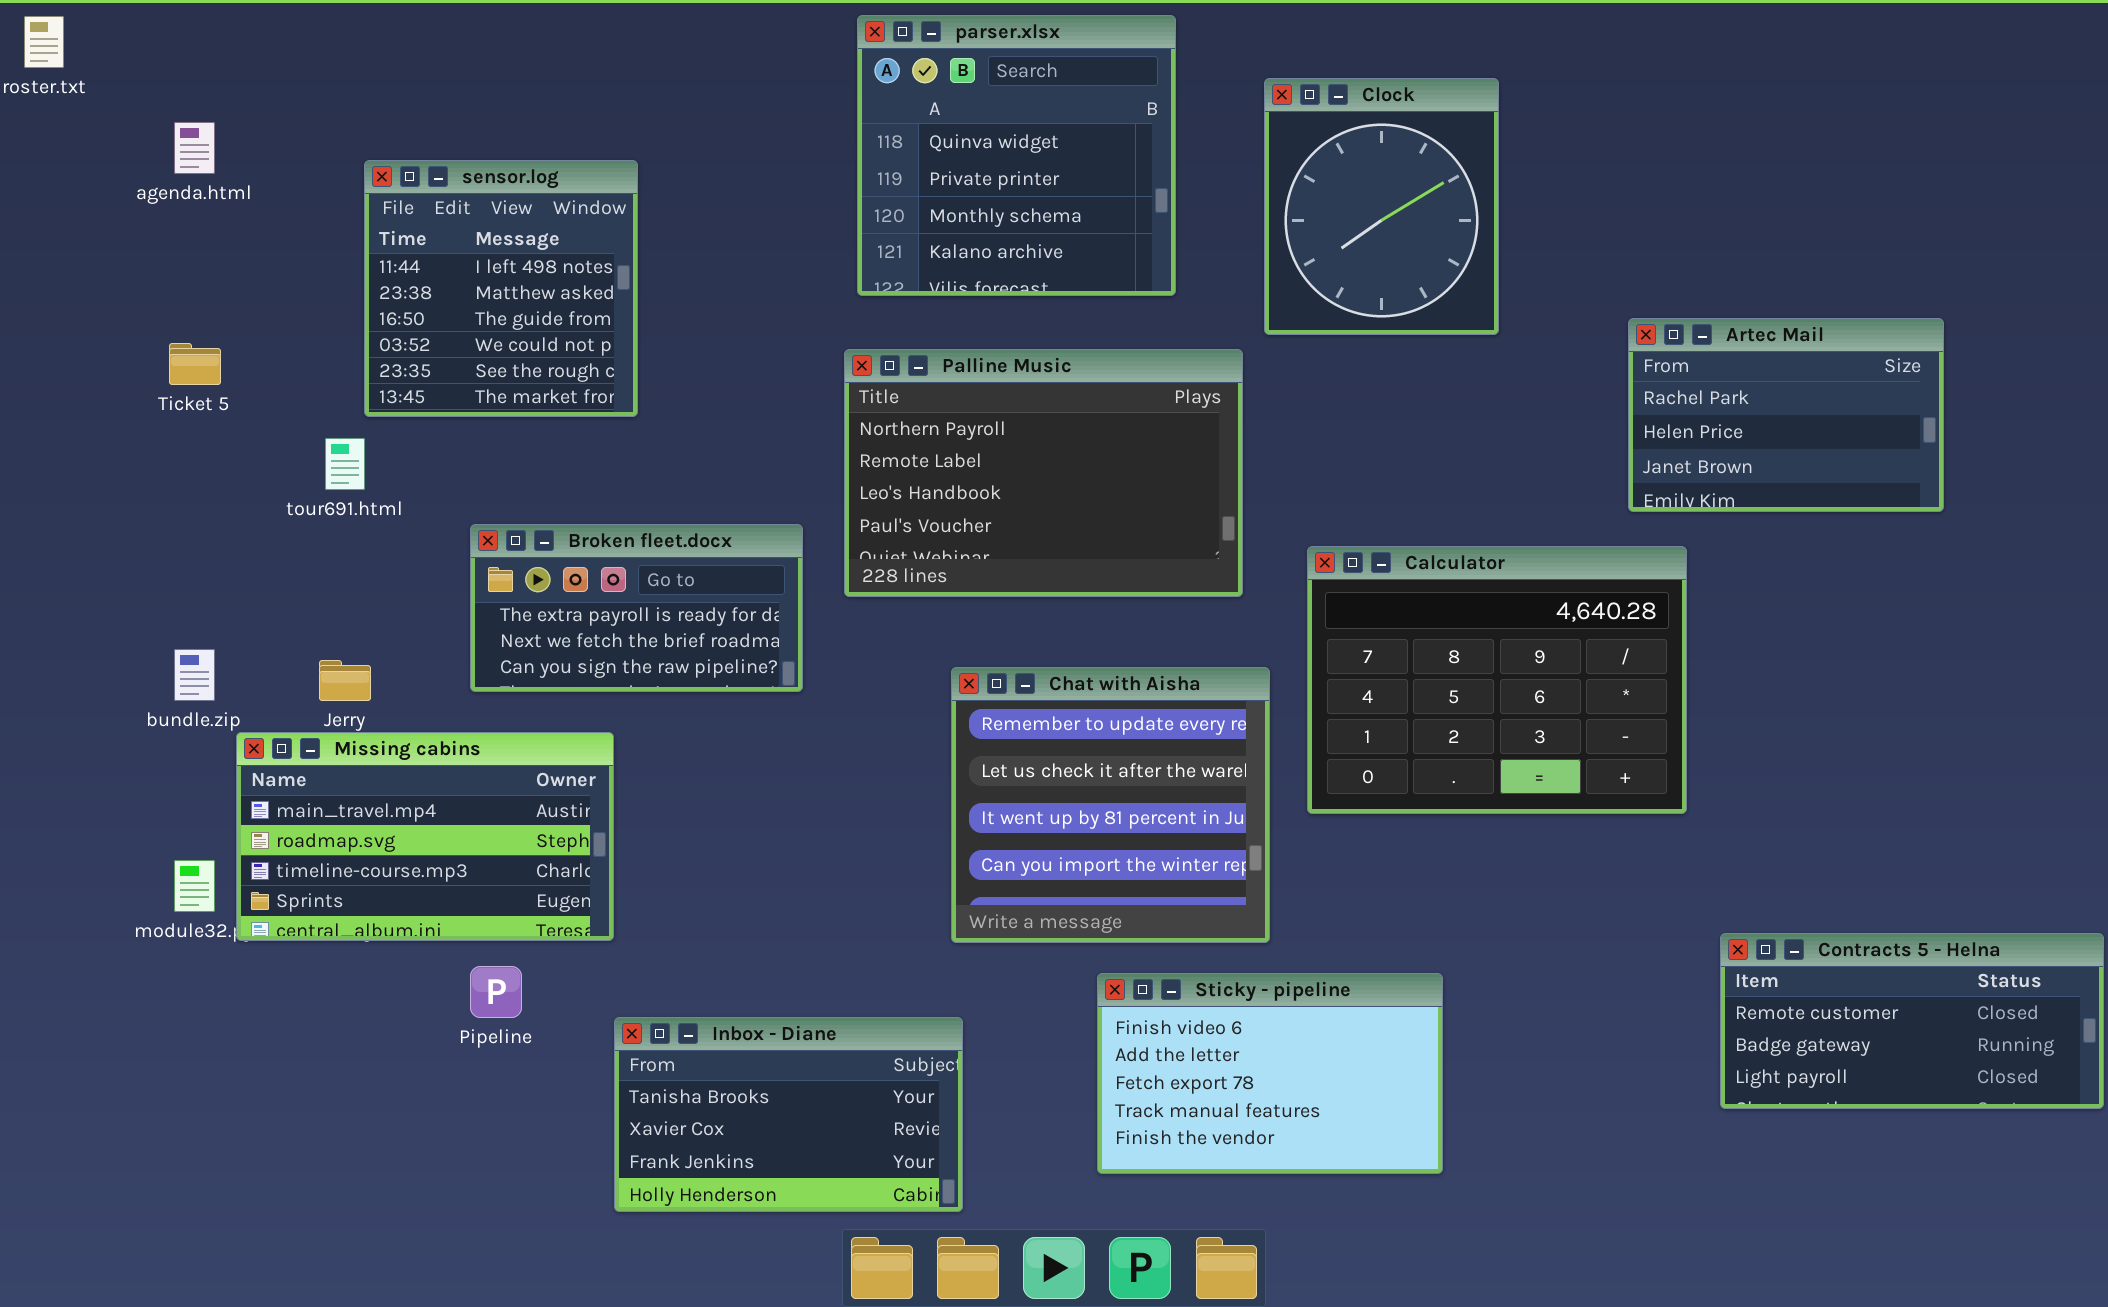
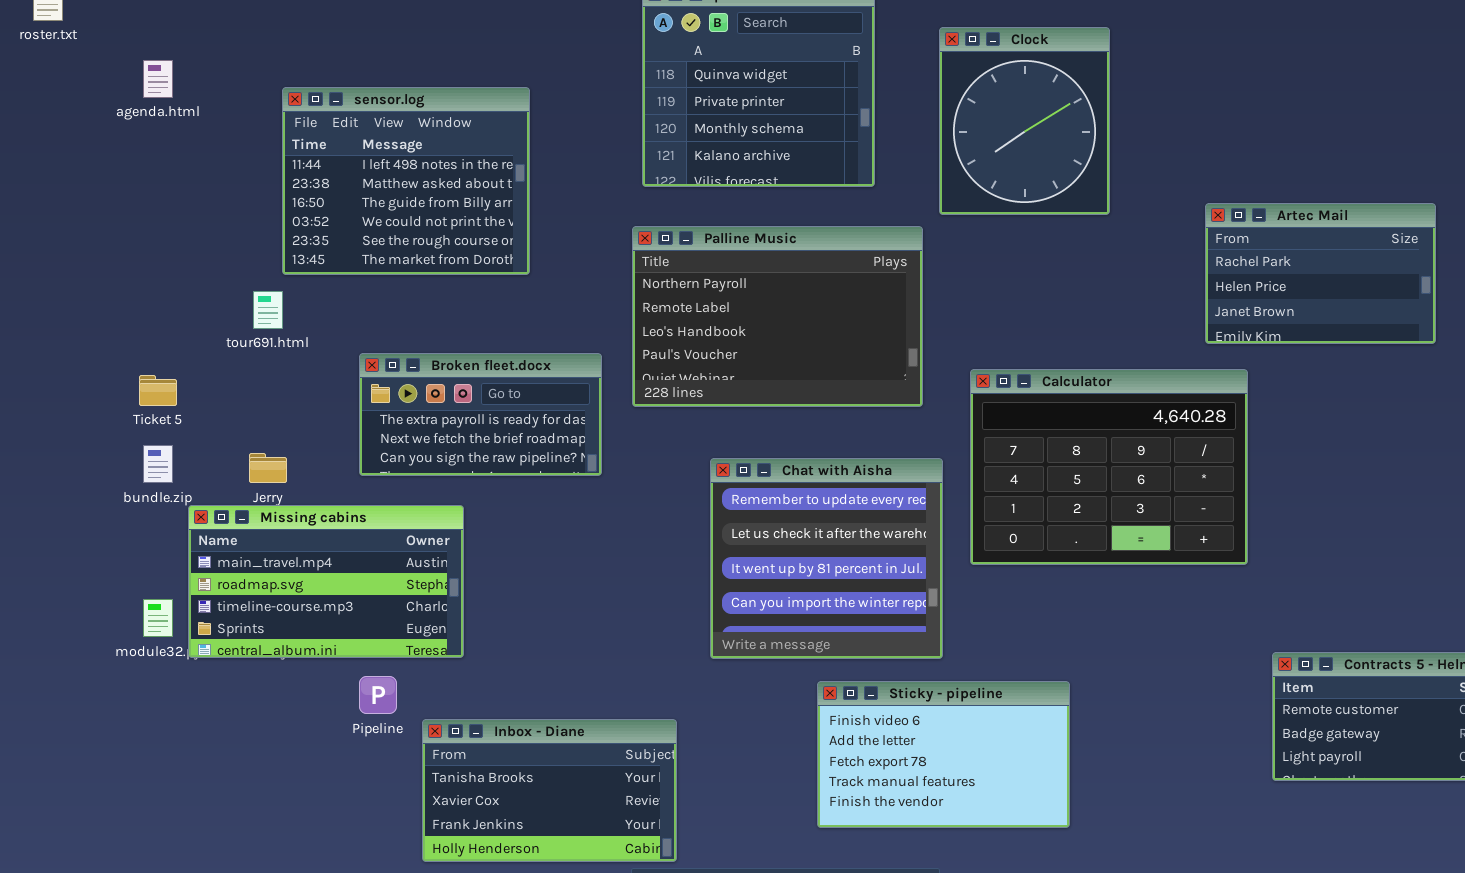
sensor.log: [364,160,638,417] -> [282,87,530,275], resized
Ticket 5: [169,343,221,385] -> [139,375,177,406], moved
Inbox - Diane: [614,1017,963,1212] -> [422,719,677,862], moved

